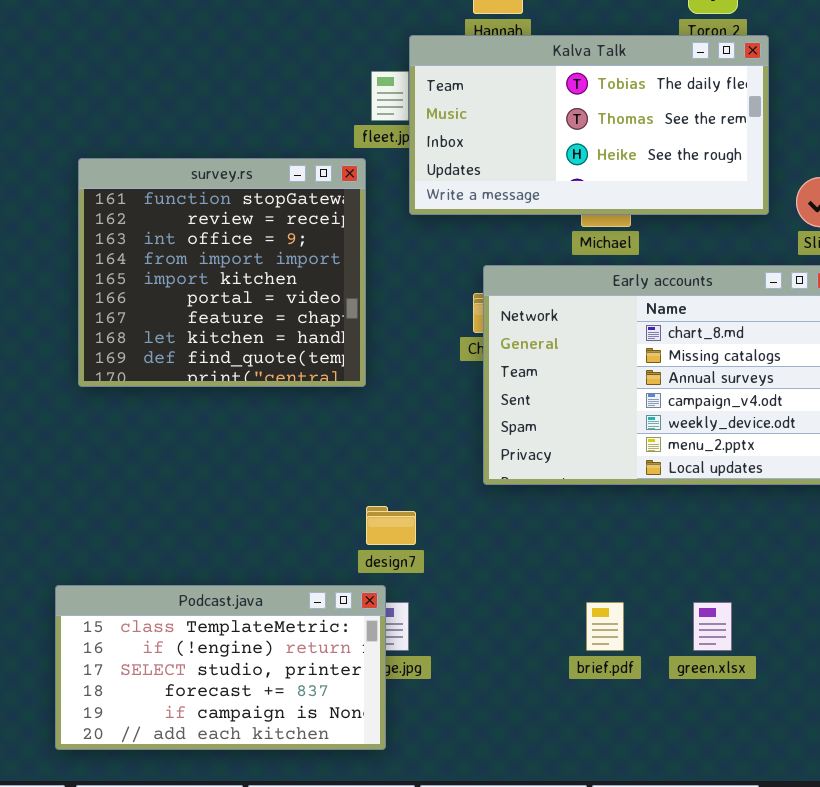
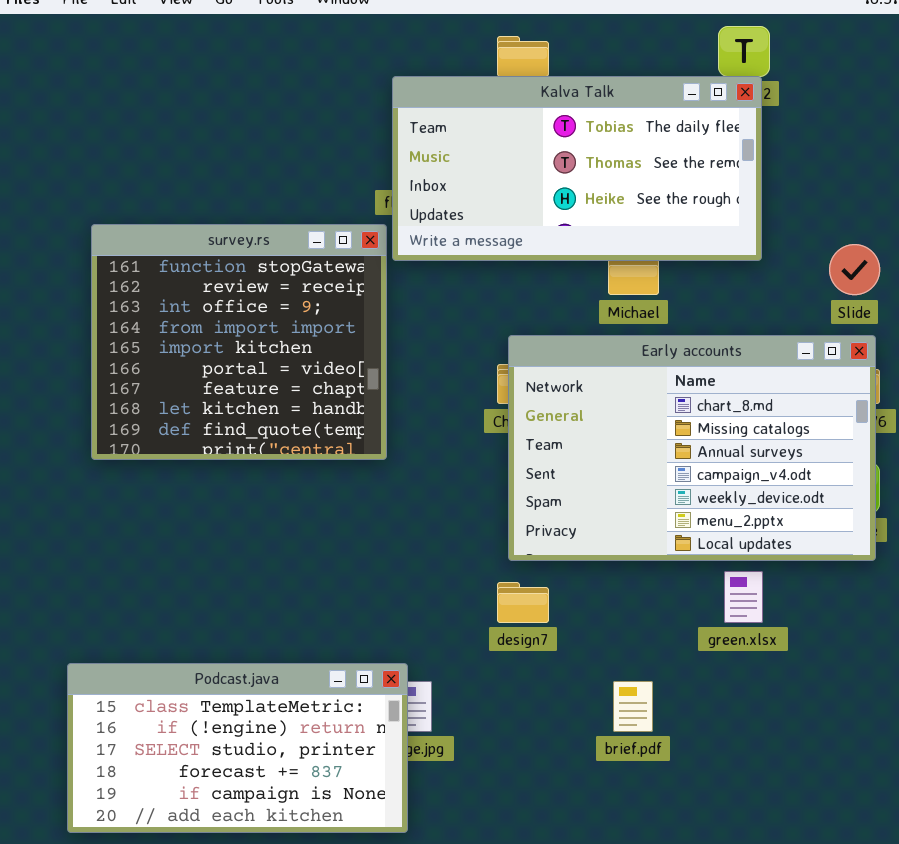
Kalva Talk: [409,35,769,215] -> [392,76,762,261], moved
design7: [366,506,416,545] -> [497,582,549,623], moved
green.xlsx: [693,602,732,651] -> [724,571,763,623], moved

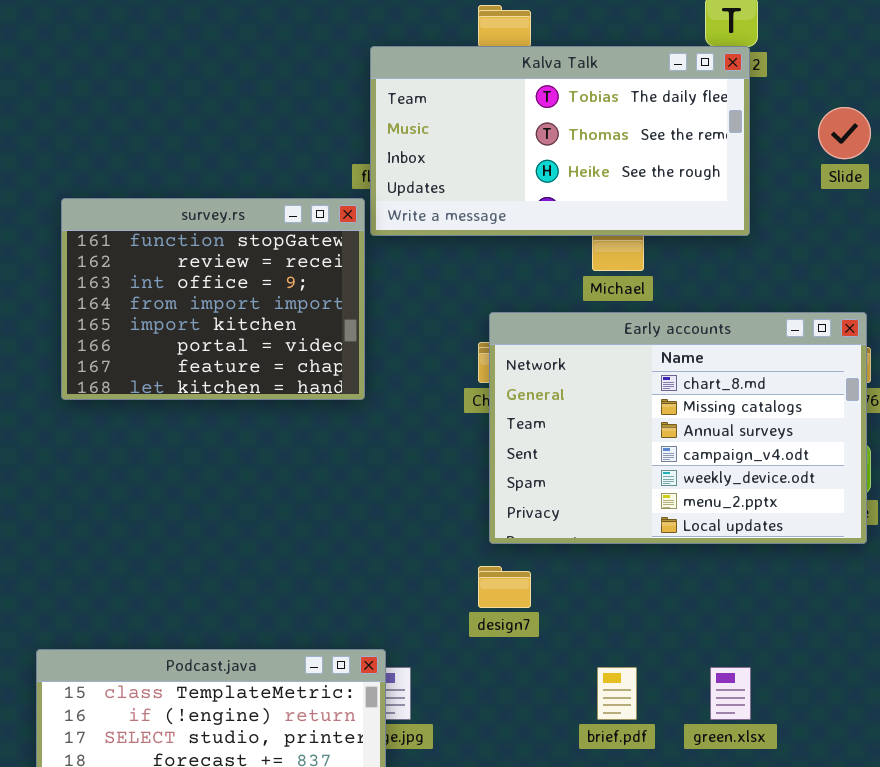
survey.rs: [91,224,387,460] -> [61,198,365,400], resized
Slide: [829,244,880,295] -> [818,107,871,159], moved
green.xlsx: [724,571,763,623] -> [710,667,751,720], moved

